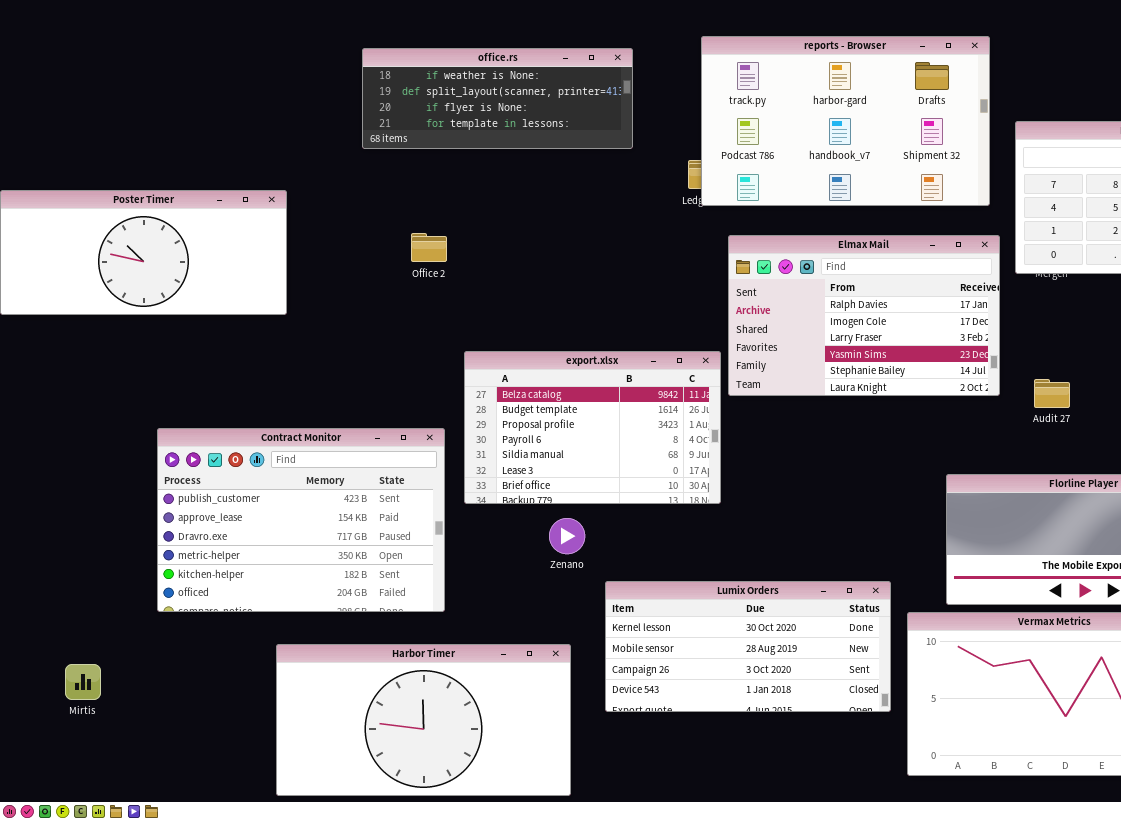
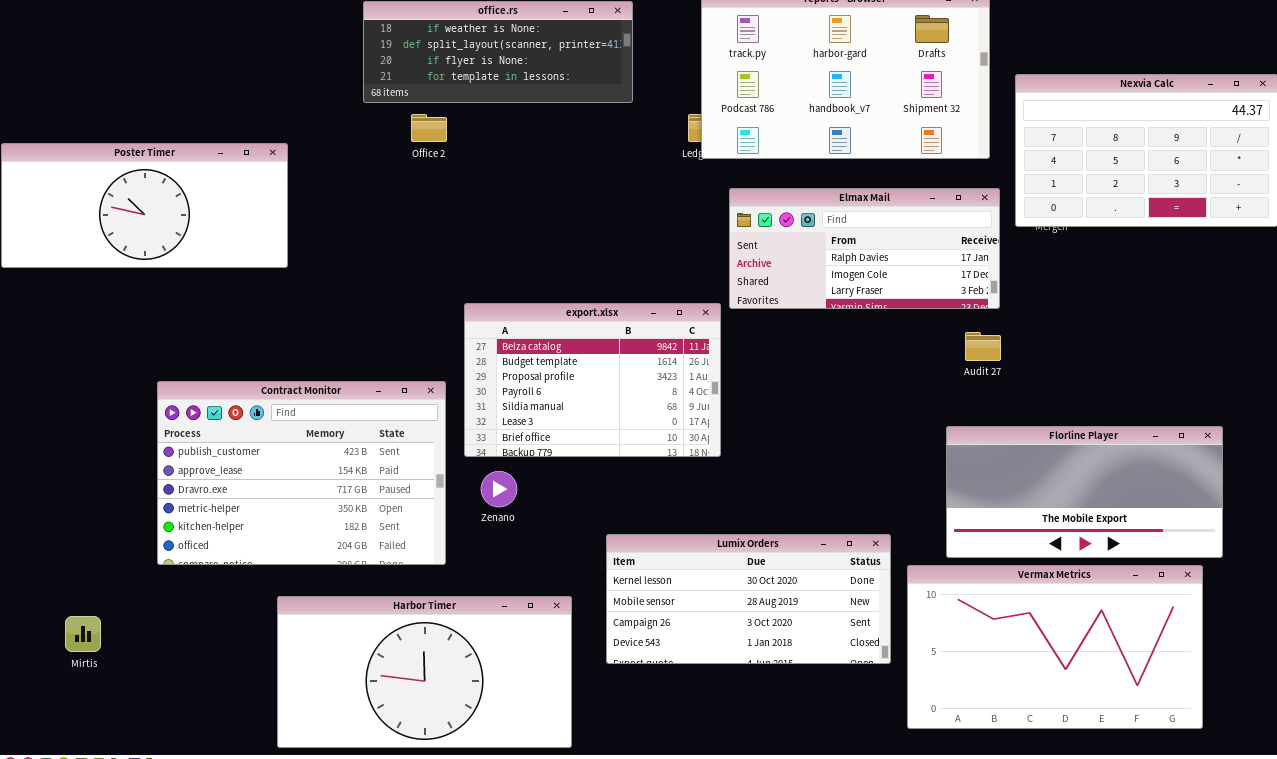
Office 2: [411,233,447,262] -> [411,114,447,142], moved
Elmax Mail: [728,235,1000,396] -> [729,188,1000,309], resized
Audit 27: [1034,379,1070,408] -> [965,332,1001,361], moved
Zenano: [549,518,585,554] -> [481,471,517,507], moved

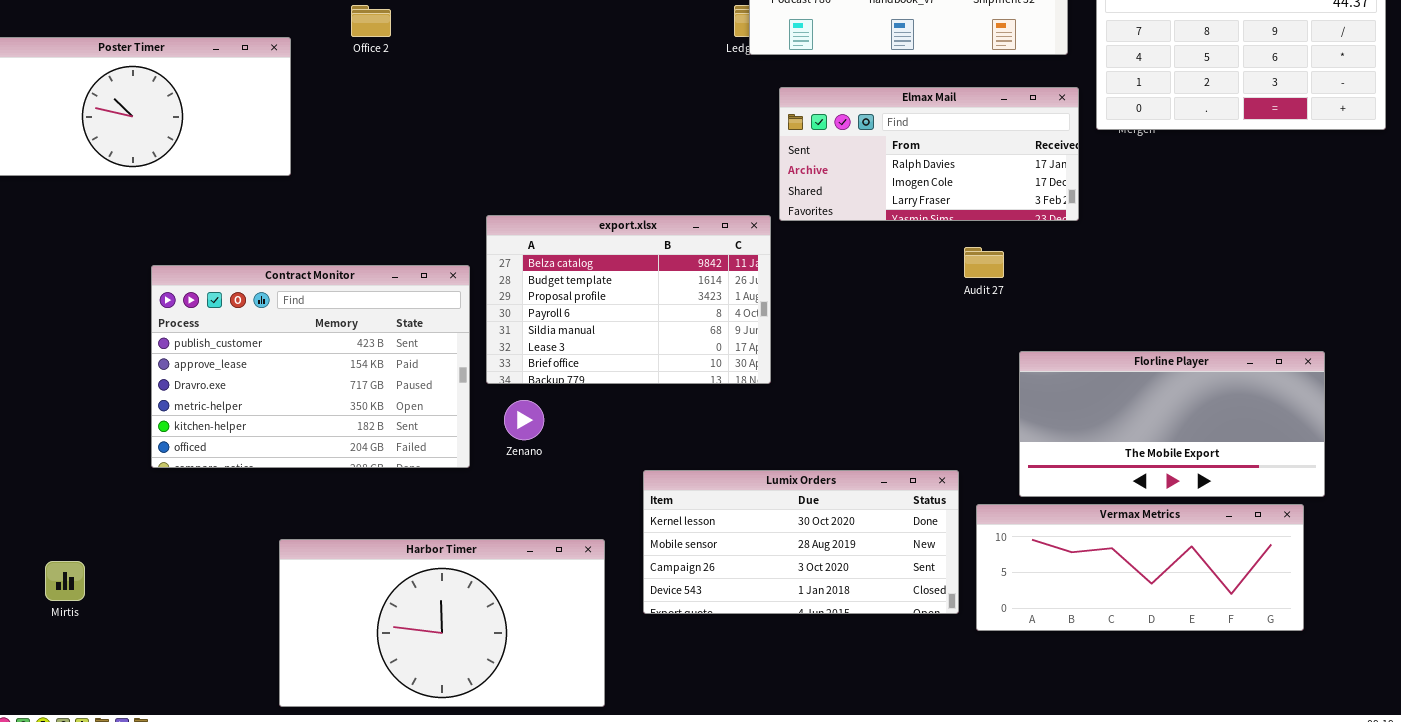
Office 2: [411,114,447,142] -> [351,5,391,37], moved
Audit 27: [965,332,1001,361] -> [964,247,1004,278], moved
Contract Monitor: [157,381,446,565] -> [151,265,470,468], moved
Vermax Metrics: [907,565,1203,729] -> [976,504,1304,631], resized

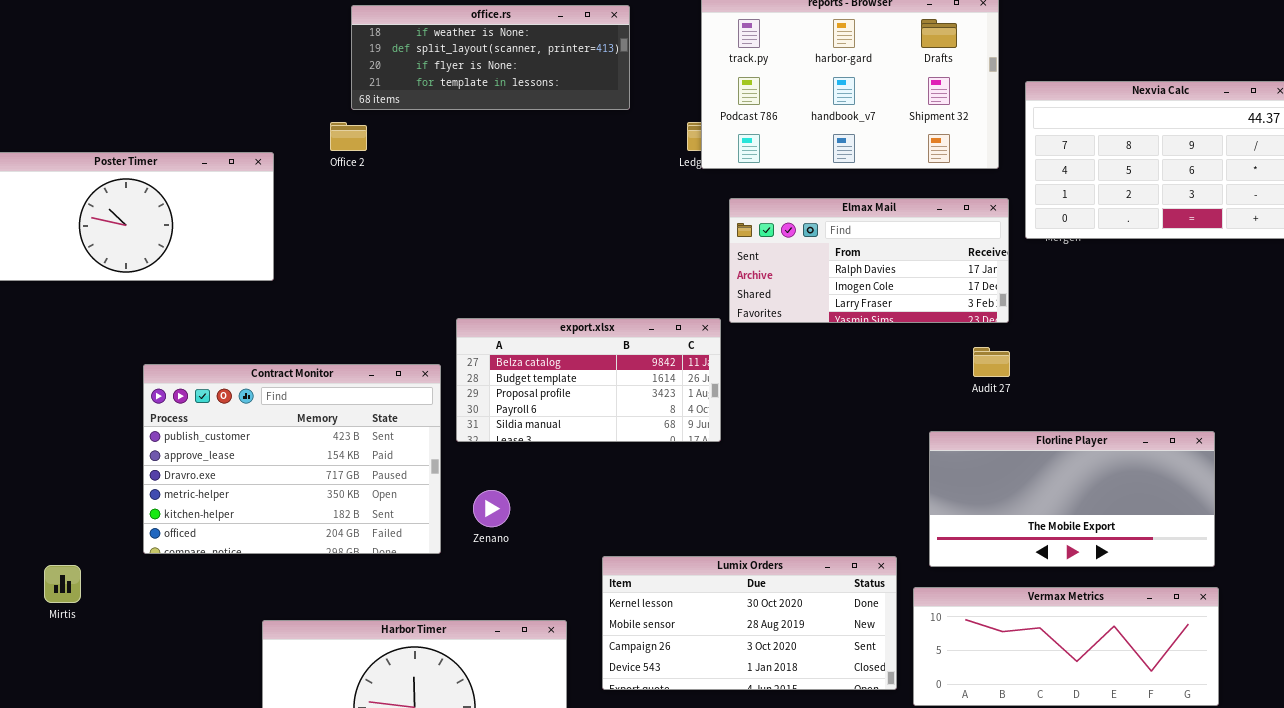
export.xlsx: [486,215,771,384] -> [456,318,721,442], resized
Audit 27: [964,247,1004,278] -> [973,347,1010,377], moved
Florline Player: [1019,351,1325,497] -> [929,431,1215,567], moved
Mirtis: [45,561,85,601] -> [44,565,81,603], moved

